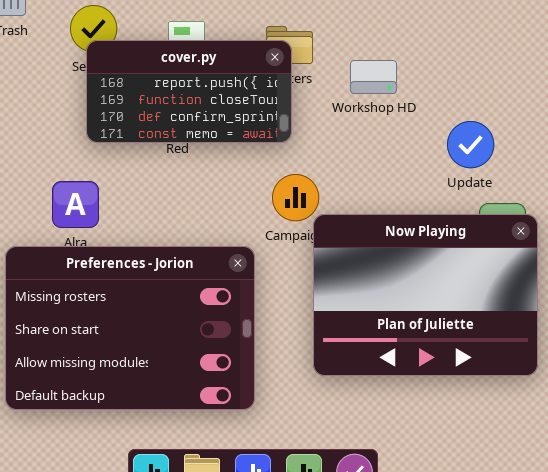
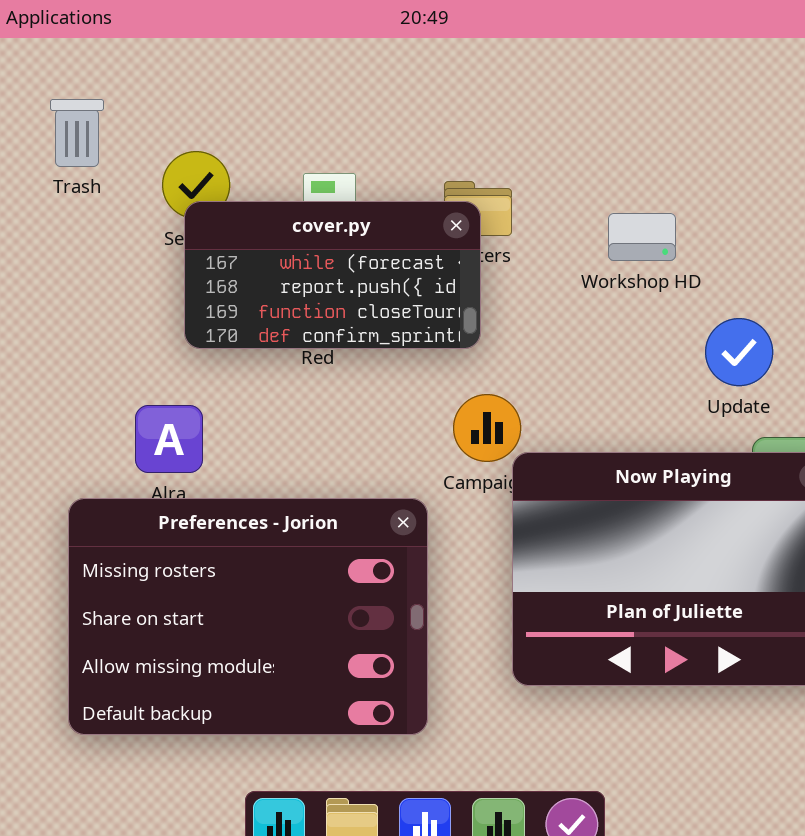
cover.py: [86,40,292,143] -> [184,201,481,349], scrolled up 1 row
Workshop HD: [350,60,397,94] -> [608,213,676,261], moved

